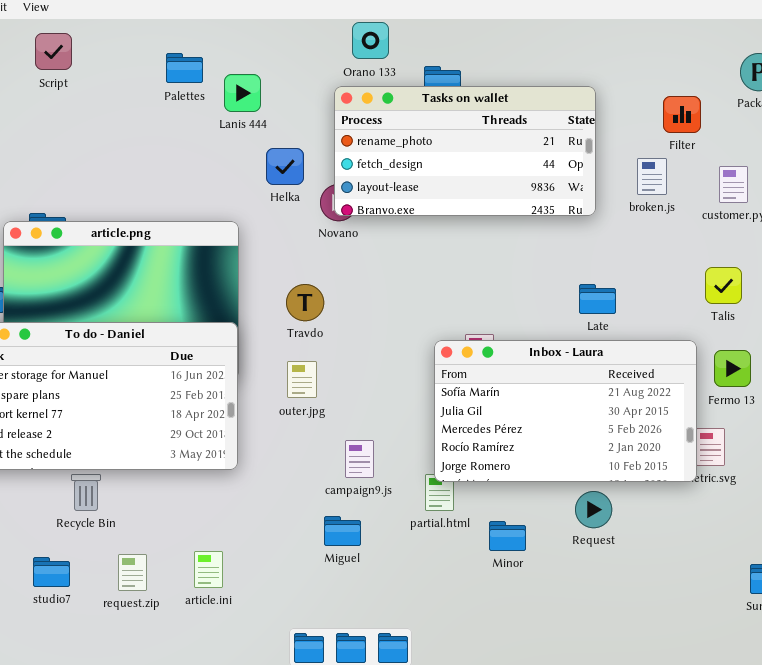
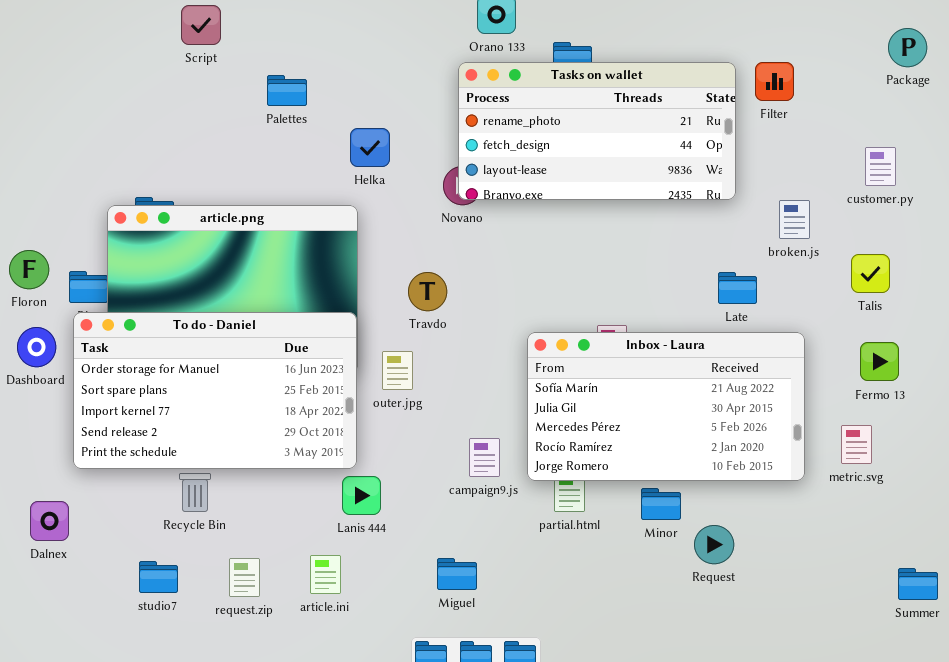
Script: [35,33,72,70] -> [181,5,221,45], moved
Palettes: [166,53,203,83] -> [267,75,307,106], moved
Lanis 444: [224,74,261,112] -> [342,476,381,515], moved
Filter: [663,96,701,133] -> [755,62,794,101], moved
Helka: [266,148,304,185] -> [350,128,390,167], moved
broken.js: [637,158,667,195] -> [779,200,810,239], moved
Inbox - Laura: [434,340,697,482] -> [527,332,805,481], moved
outer.jpg: [287,361,317,398] -> [382,351,413,390], moved
Request: [575,491,612,528] -> [694,525,734,564], moved
Miguel: [324,516,361,546] -> [437,558,477,590], moved
Minor: [489,521,526,551] -> [641,488,681,520], moved

